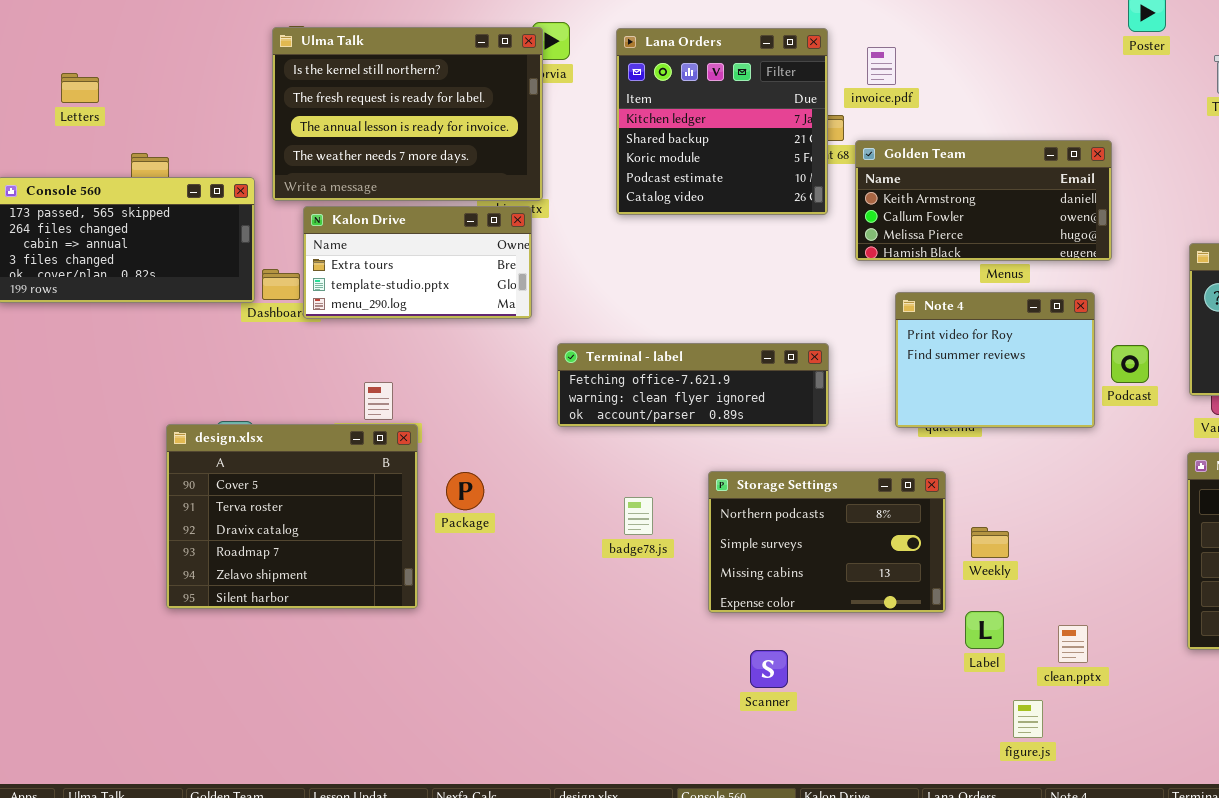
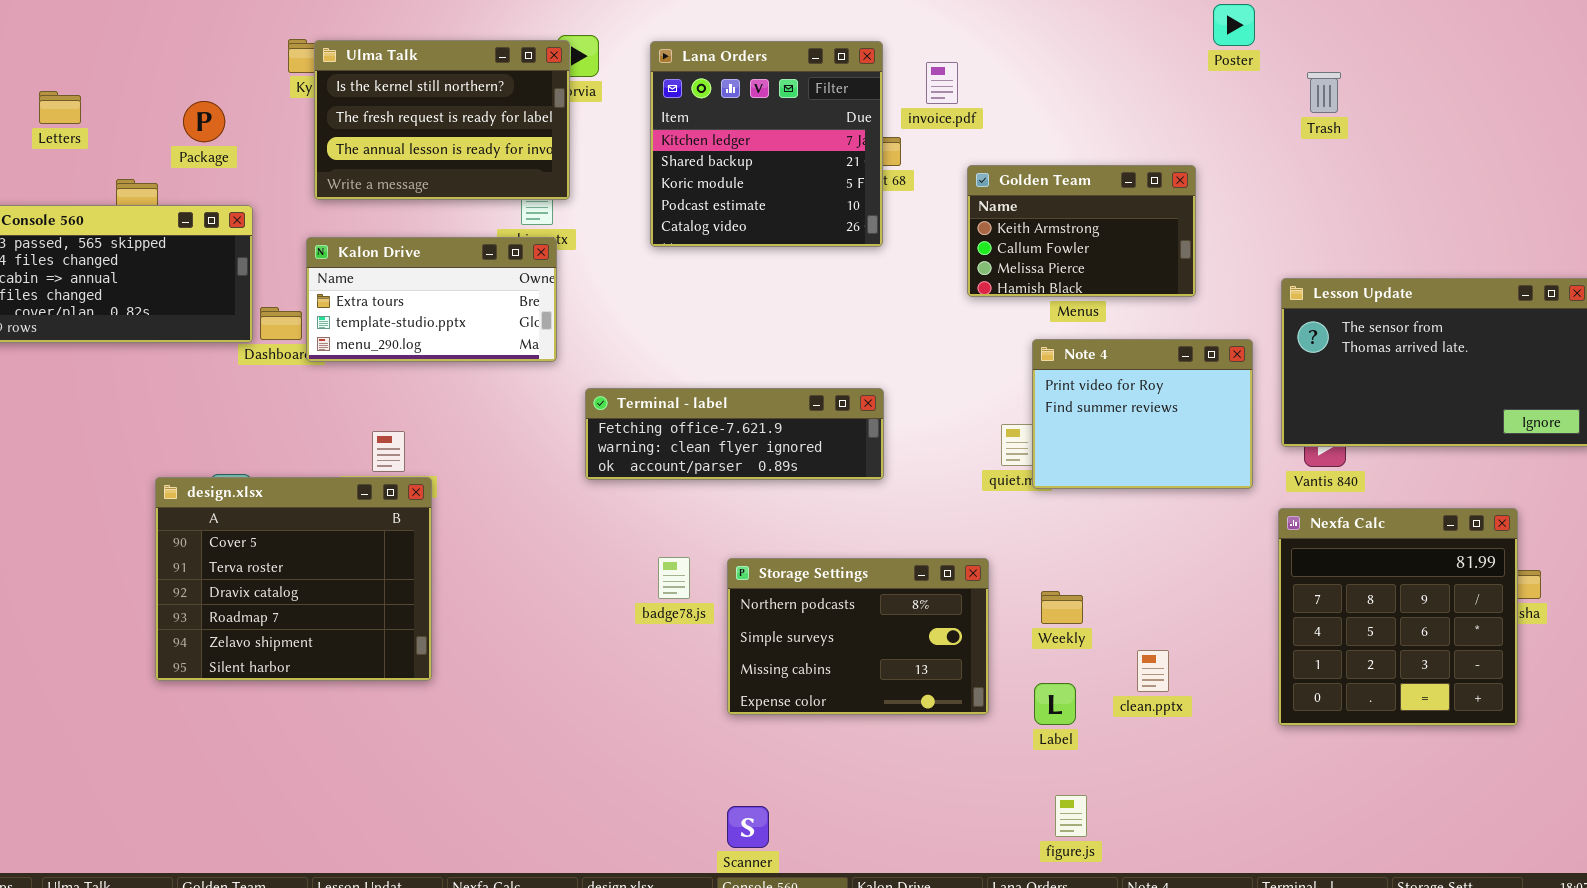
Ulma Talk: [272,27,543,201] -> [314,40,570,200], resized
Golden Team: [855,140,1112,261] -> [967,165,1196,297], resized
Note 4: [895,292,1095,428] -> [1032,339,1253,489], moved
Storage Settings: [708,471,946,613] -> [727,558,989,715], moved
Package: [446,472,484,510] -> [183,101,225,142], moved
clean.pptx: [1058,625,1088,663] -> [1137,650,1169,692], moved
Scanner: [750,650,788,688] -> [727,806,769,848], moved
figure.js: [1013,700,1043,738] -> [1055,795,1087,837], moved

